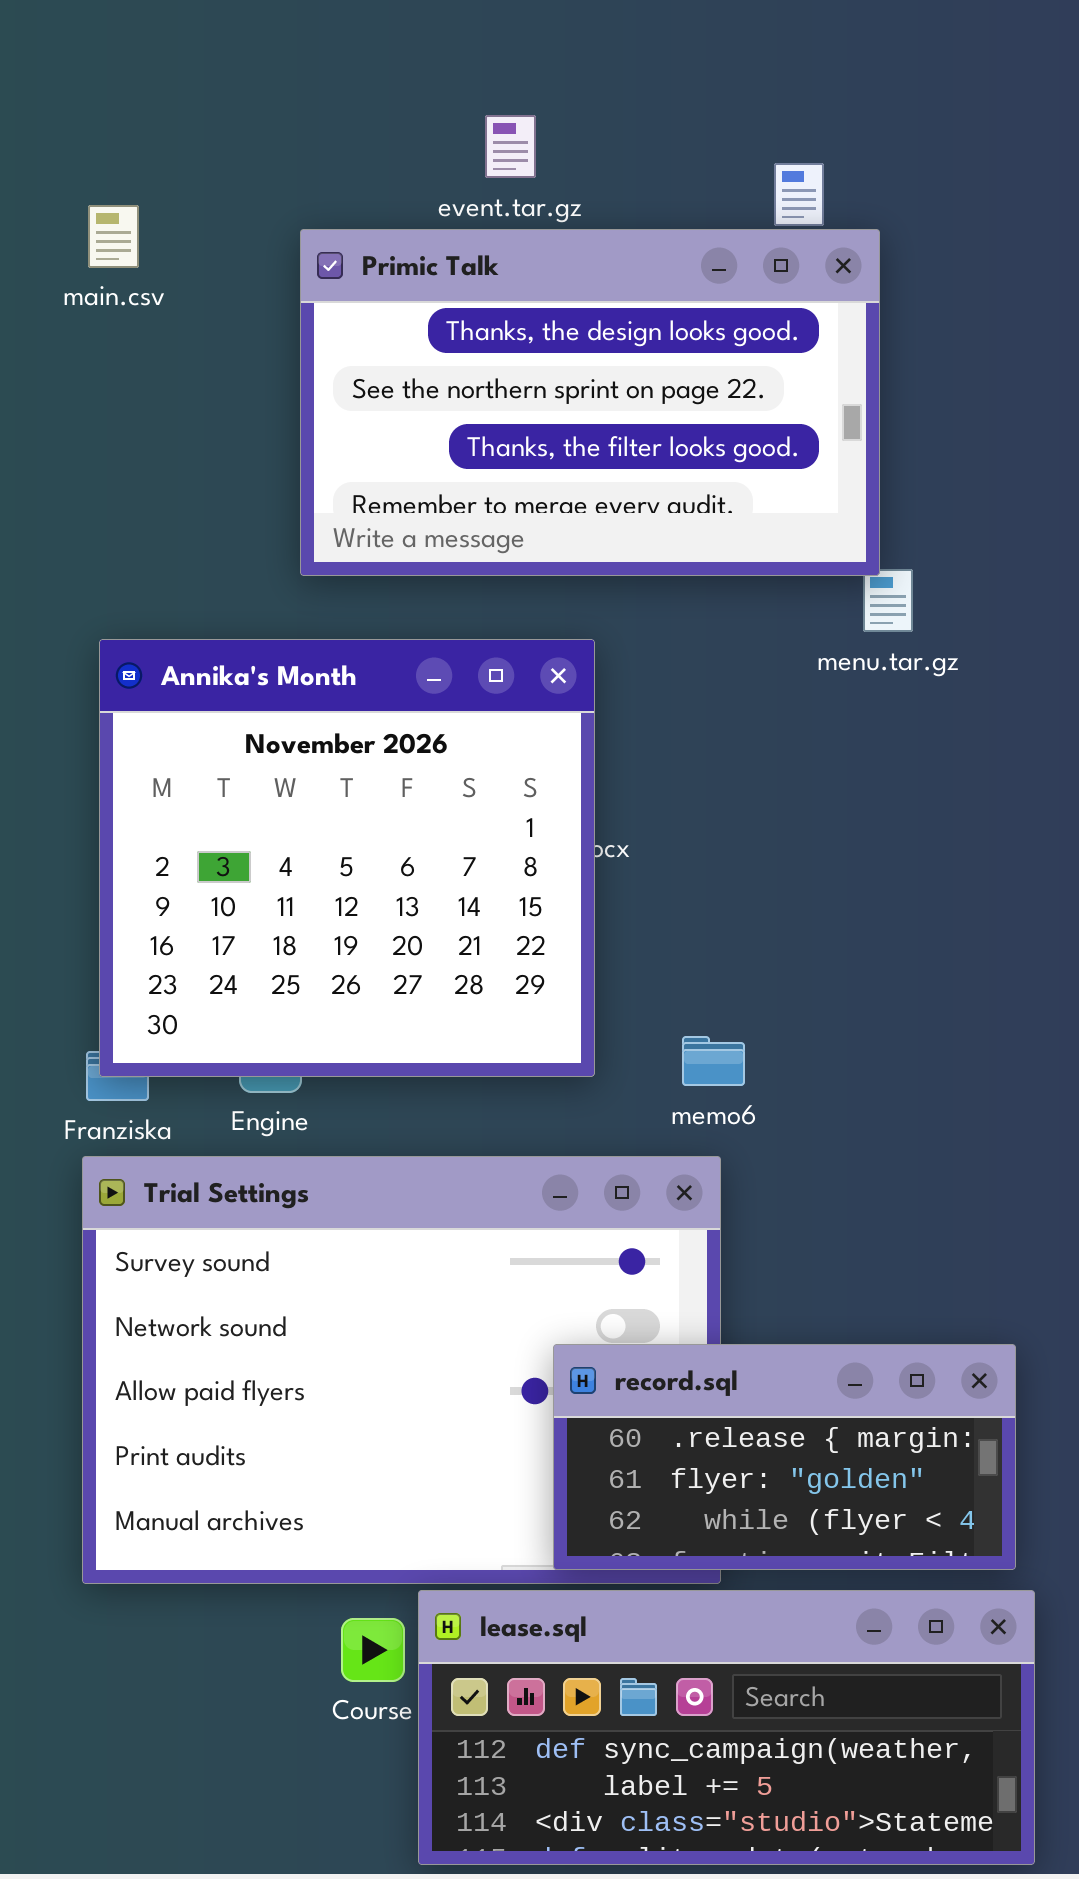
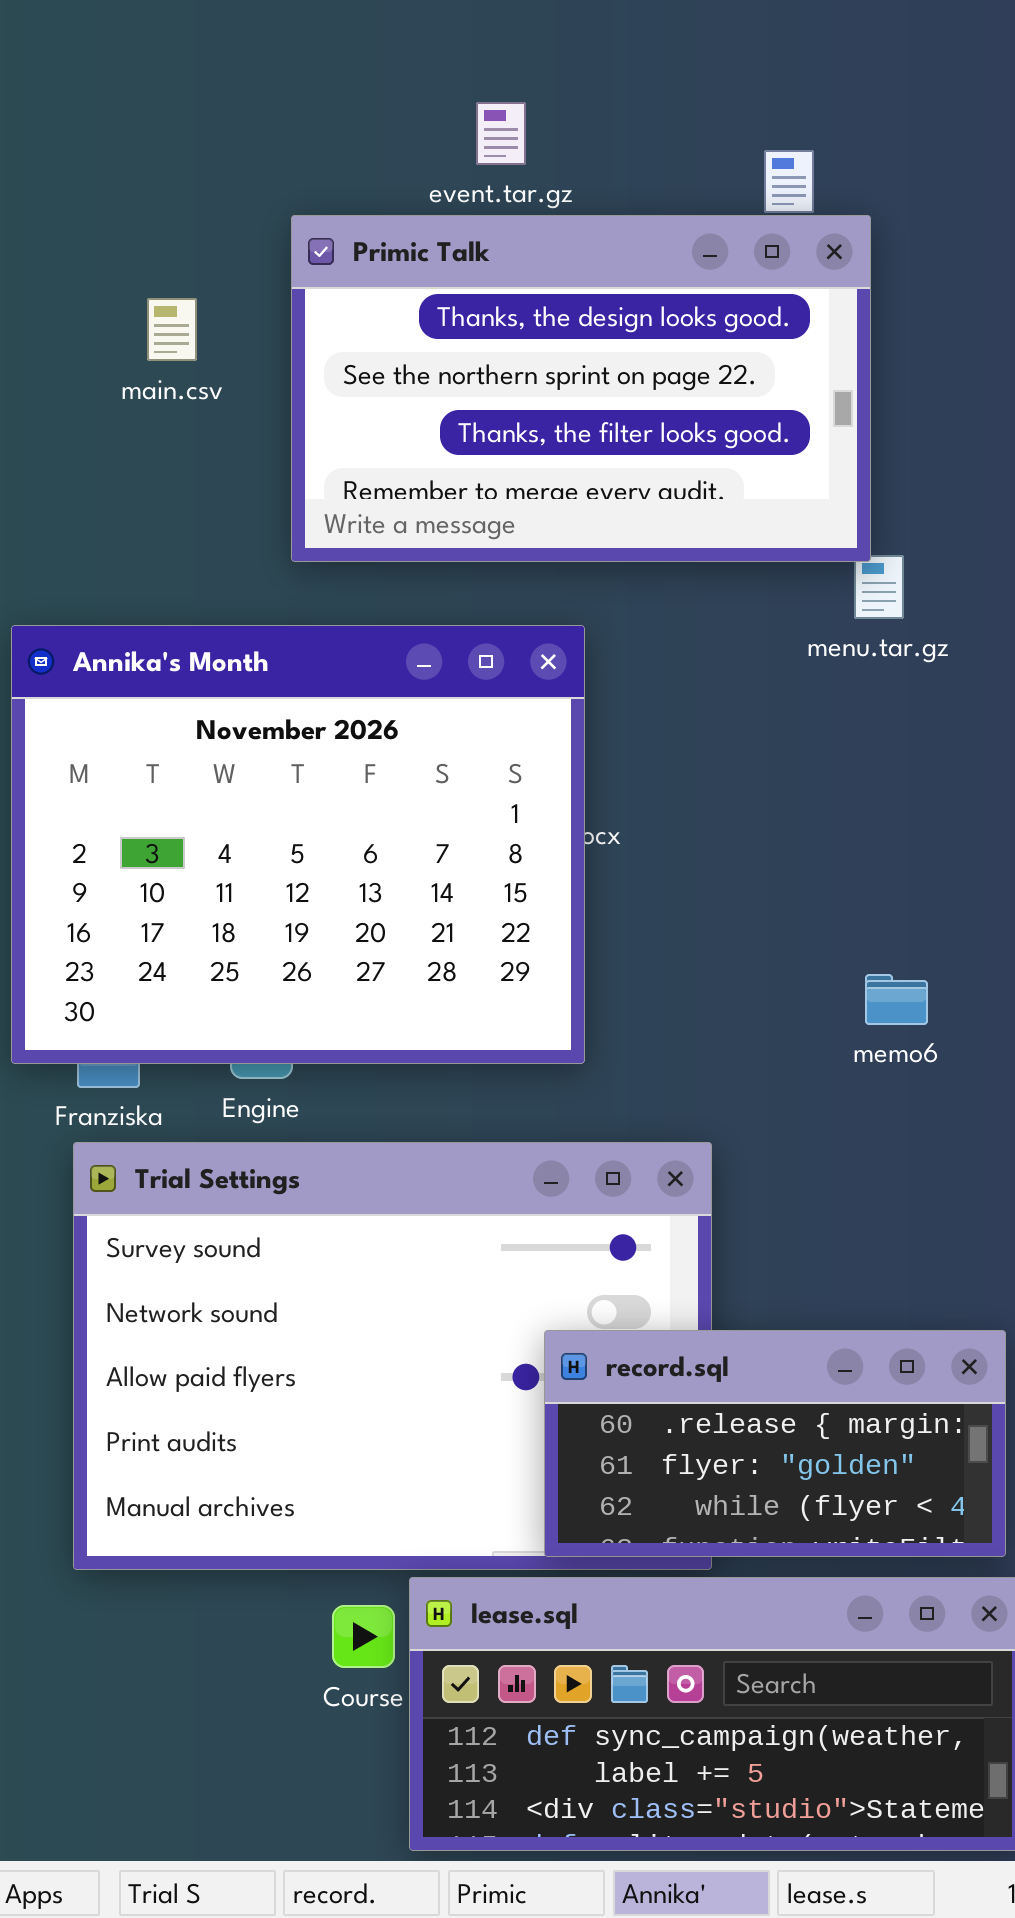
main.csv: [88,205,139,268] -> [147,298,197,361], moved
Annika's Month: [99,639,595,1077] -> [11,625,585,1064], resized
memo6: [682,1036,745,1086] -> [865,974,928,1025], moved

